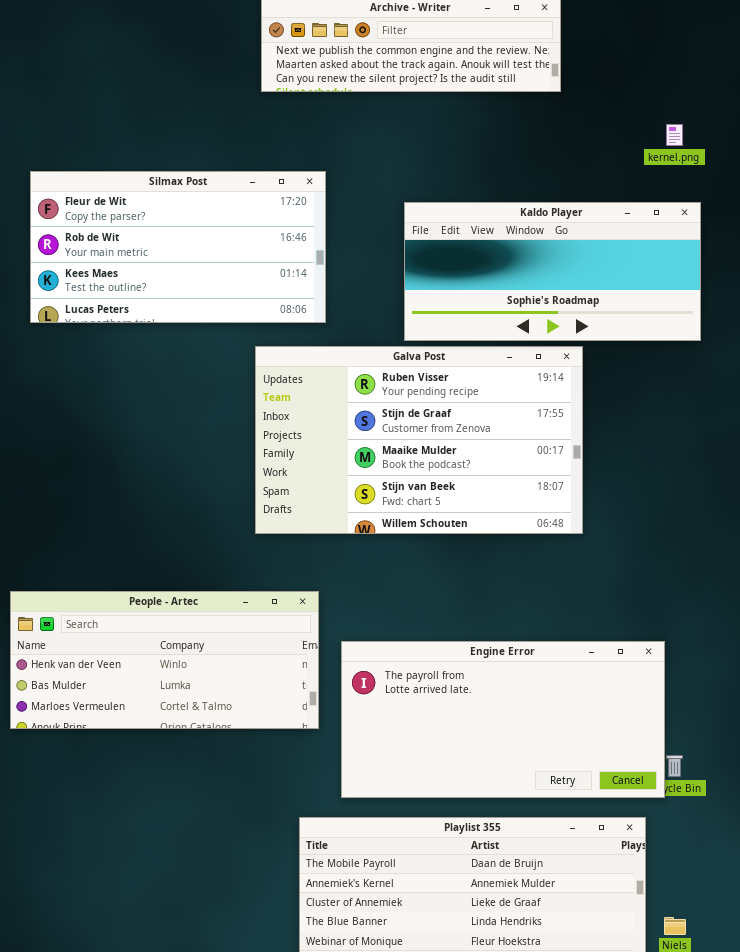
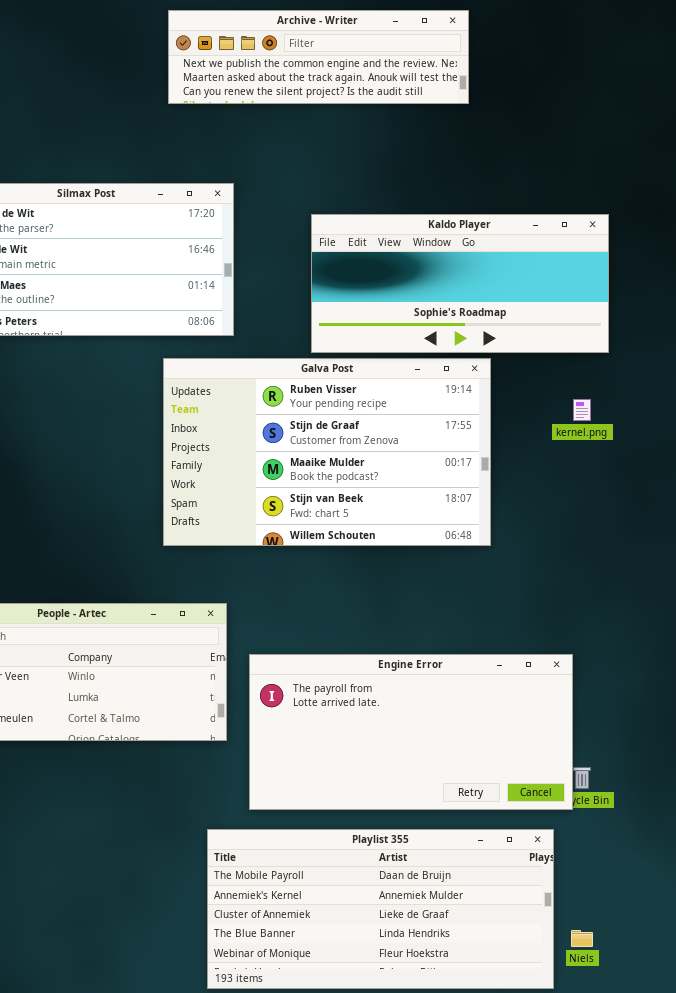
kernel.png: [666,124,683,146] -> [573,399,591,421], moved

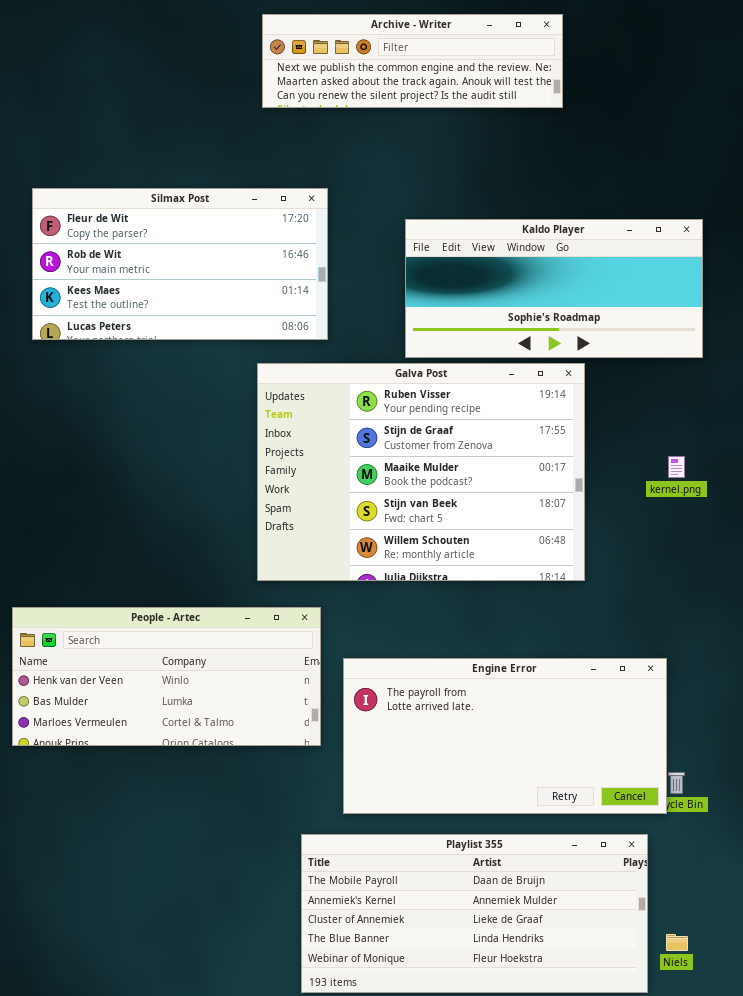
Galva Post: [163,358,491,546] -> [257,363,585,581], resized
kernel.png: [573,399,591,421] -> [668,456,685,478], moved

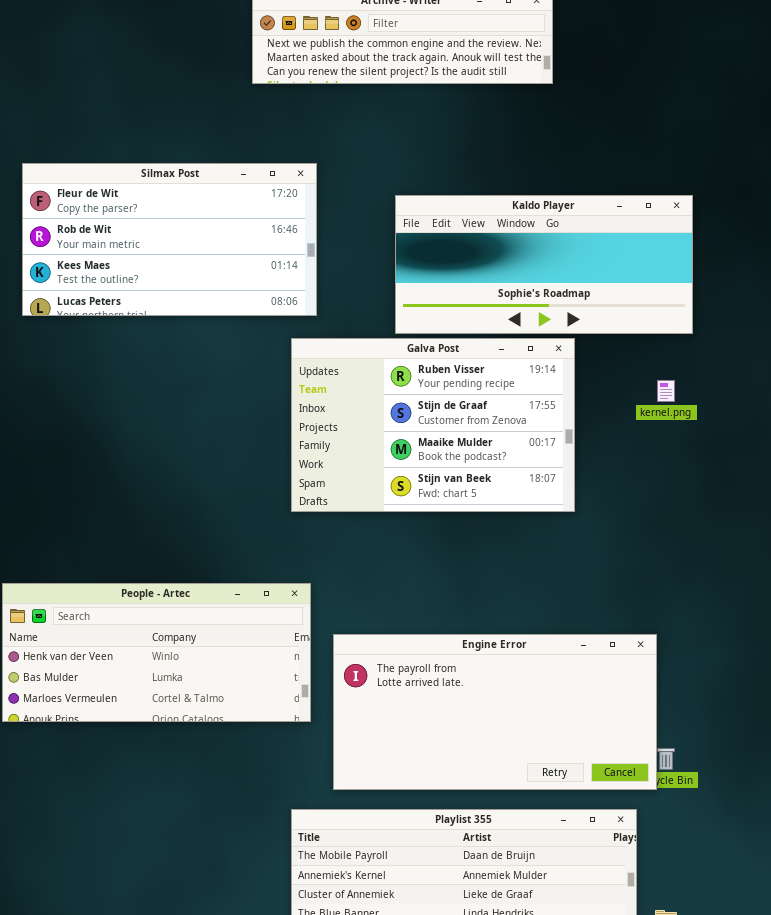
Galva Post: [257,363,585,581] -> [291,338,575,512], resized
kernel.png: [668,456,685,478] -> [657,380,675,402], moved

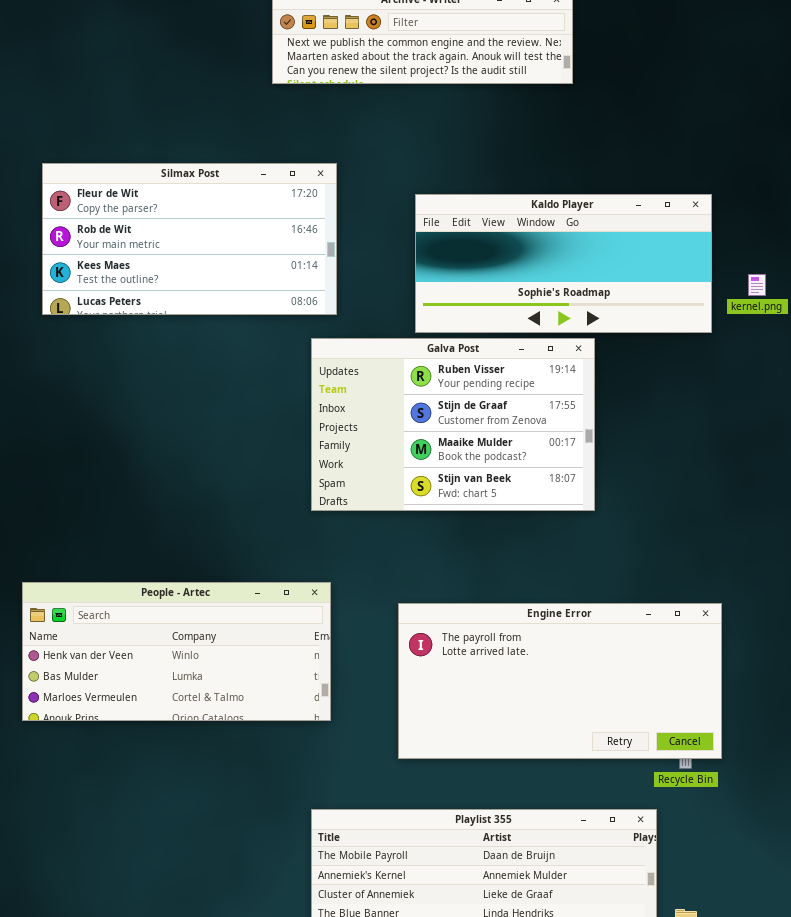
kernel.png: [657,380,675,402] -> [748,274,766,296], moved
Engine Error: [333,634,657,790] -> [398,603,722,759], moved

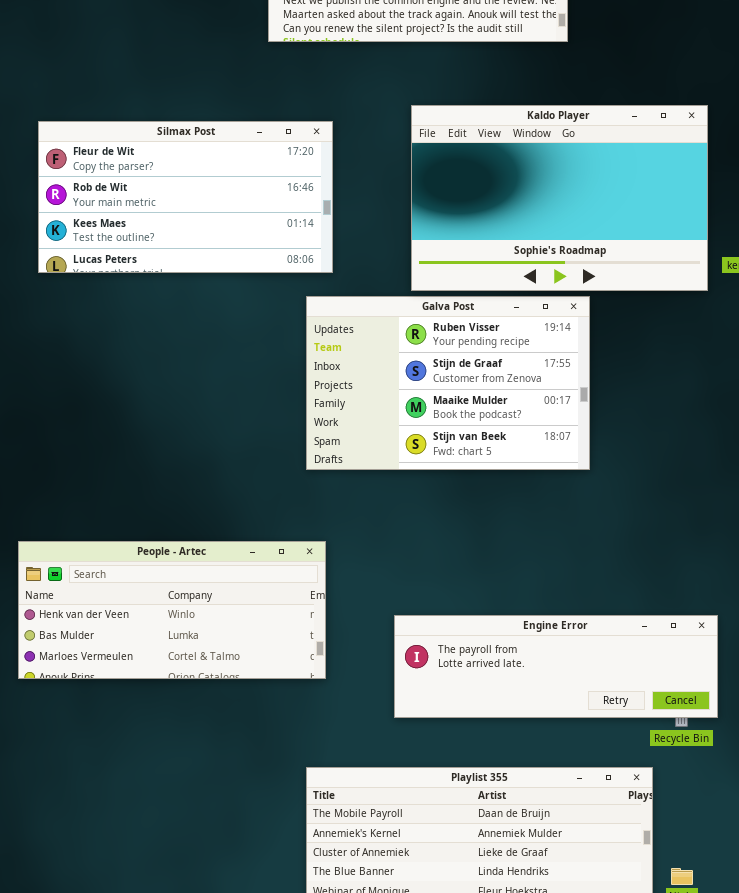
Kaldo Player: [415,194,712,333] -> [411,105,708,291], resized
Engine Error: [398,603,722,759] -> [394,615,718,718], resized

